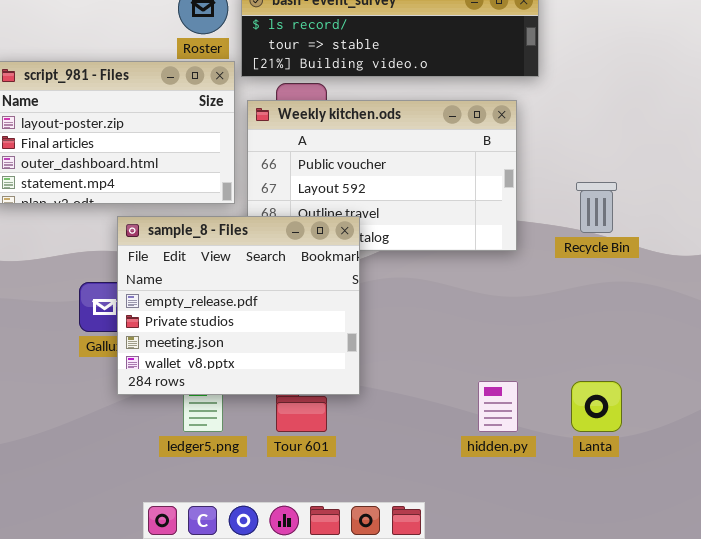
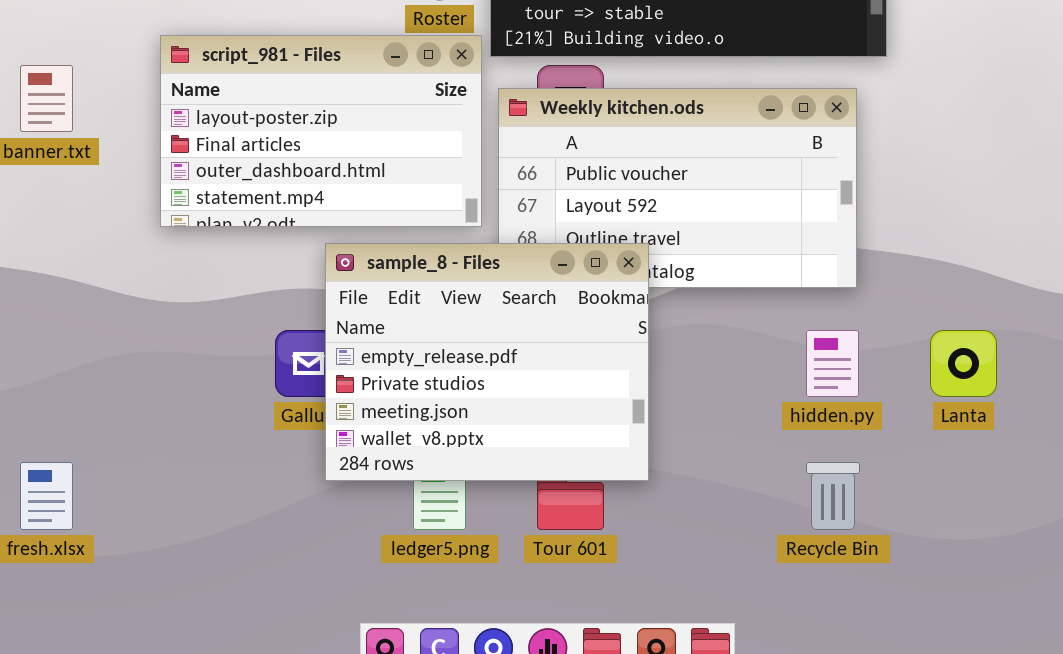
Recycle Bin: [576,182,617,233] -> [806,462,860,530], moved
hidden.py: [478,381,518,432] -> [806,330,859,397], moved
Lanta: [571,381,622,432] -> [930,330,997,397], moved

